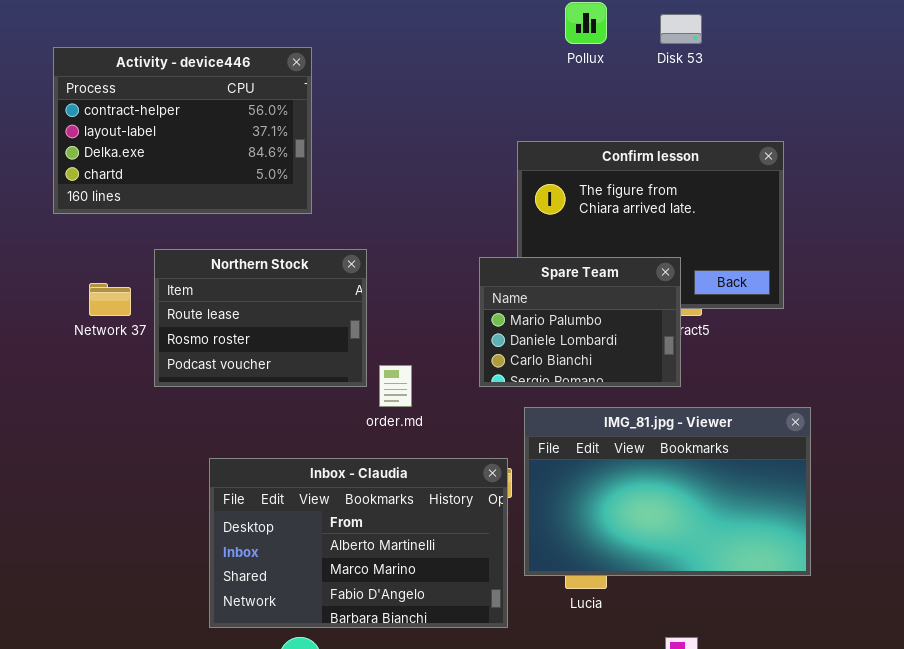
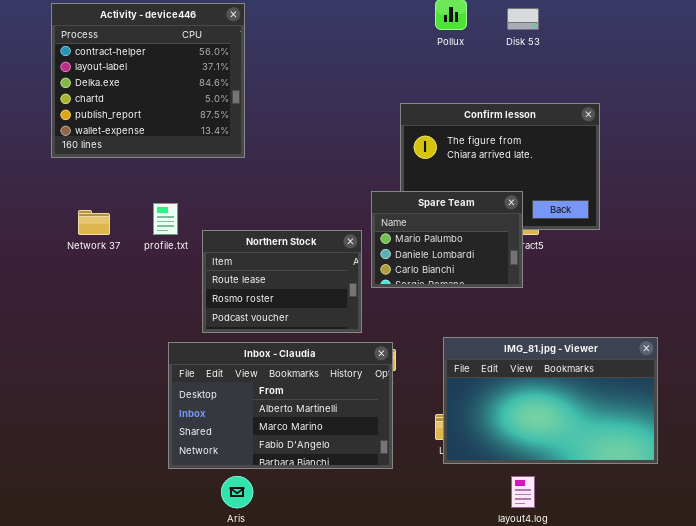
Activity - device446: [53,47,312,214] -> [51,3,245,158], resized
Northern Stock: [154,249,367,387] -> [202,230,362,333], moved
IMG_81.jpg - Viewer: [524,407,811,576] -> [443,337,658,464], moved

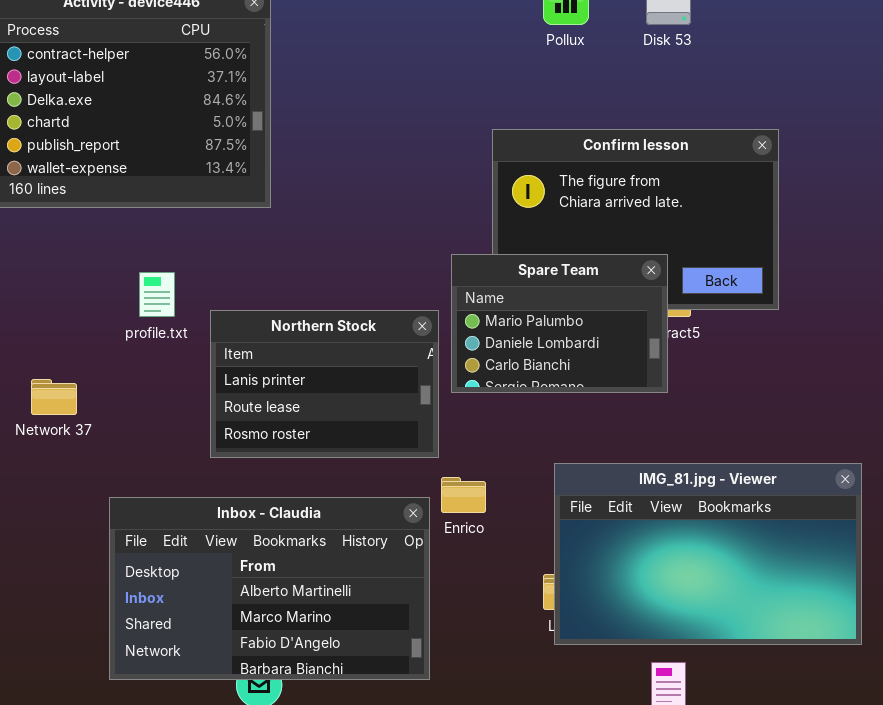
Network 37: [78,210,110,235] -> [31,379,77,415], moved
Northern Stock: [202,230,362,333] -> [210,310,439,458], scrolled up 1 row
Inbox - Claudia: [168,342,393,469] -> [109,497,430,680], moved

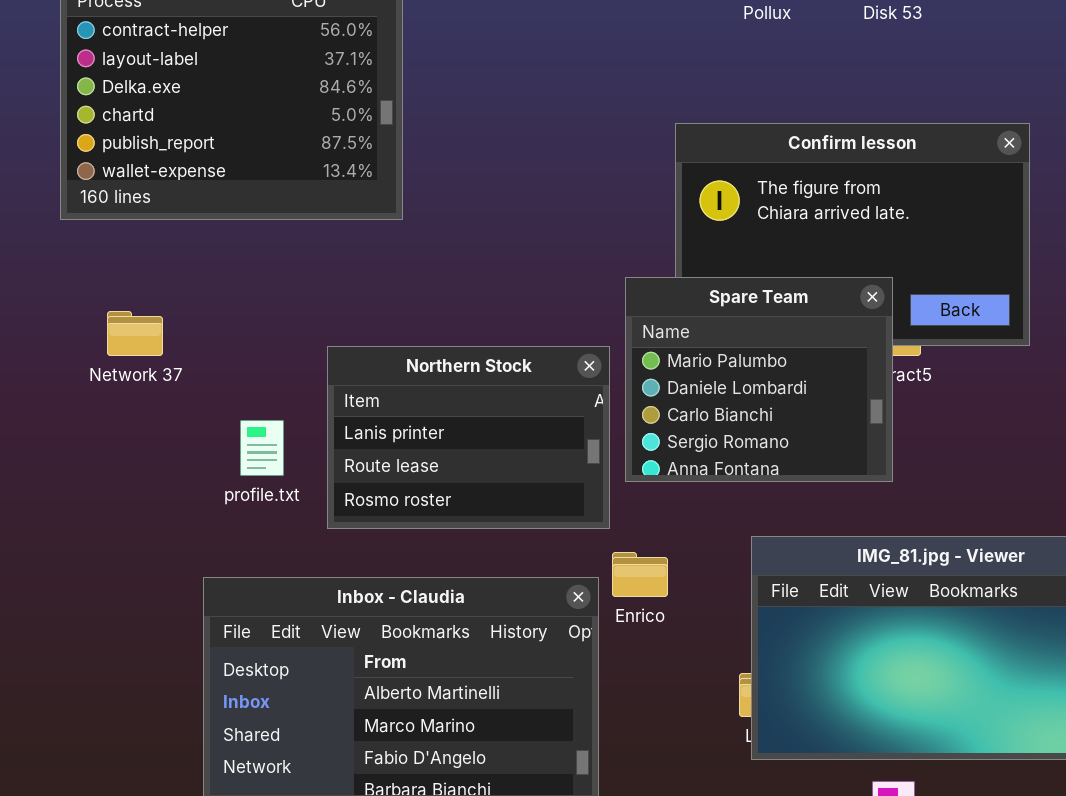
Spare Team: [451,254,668,393] -> [625,277,893,482], resized
profile.txt: [139,272,175,317] -> [240,420,284,476], moved
Network 37: [31,379,77,415] -> [107,311,163,356], moved

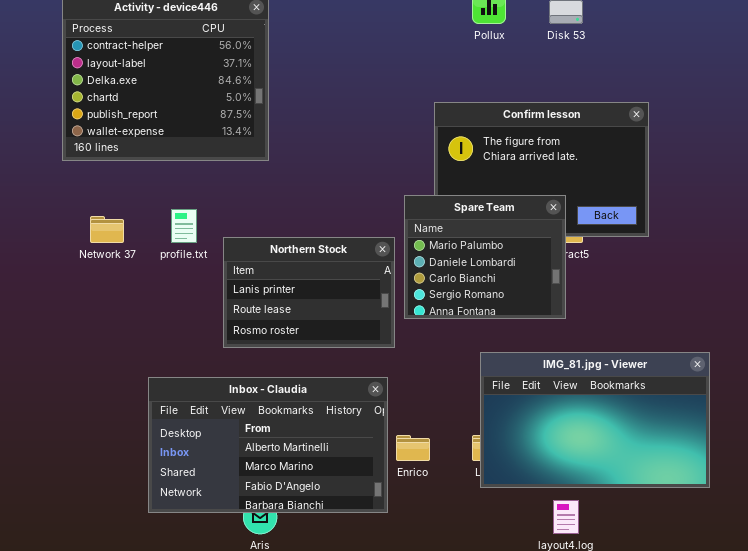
profile.txt: [240,420,284,476] -> [171,209,197,243], moved
Enrico: [612,552,668,597] -> [396,435,430,461], moved

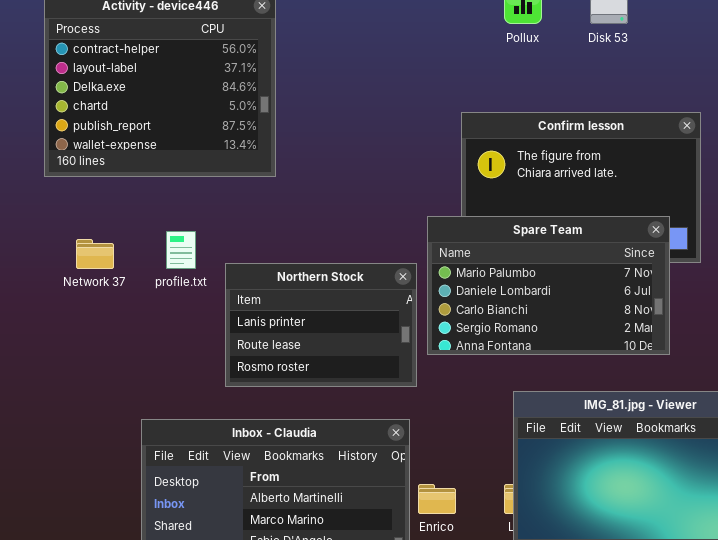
Spare Team: [404,195,566,319] -> [427,216,670,355], resized

